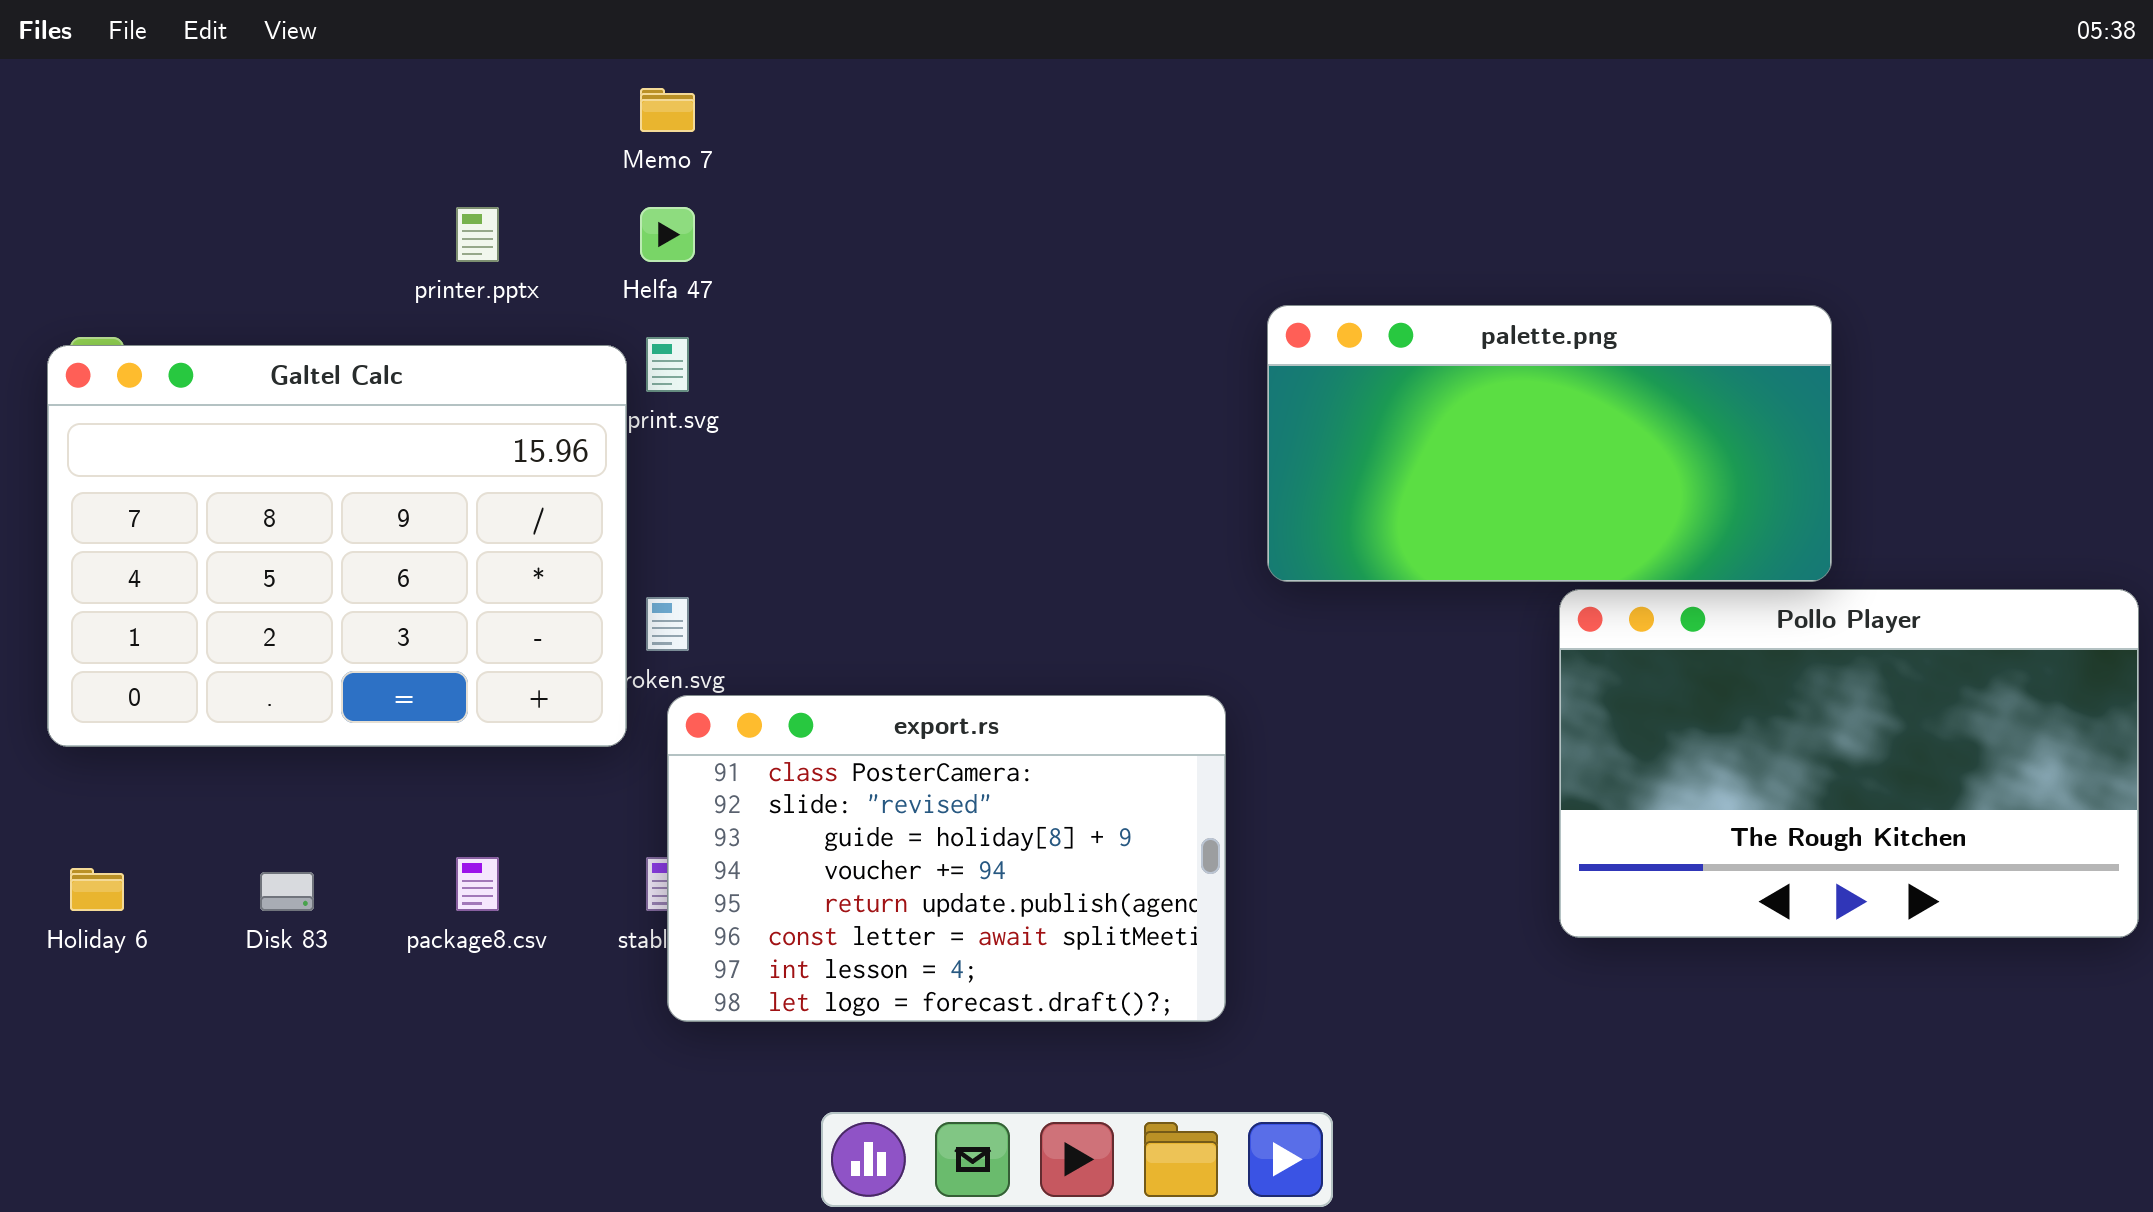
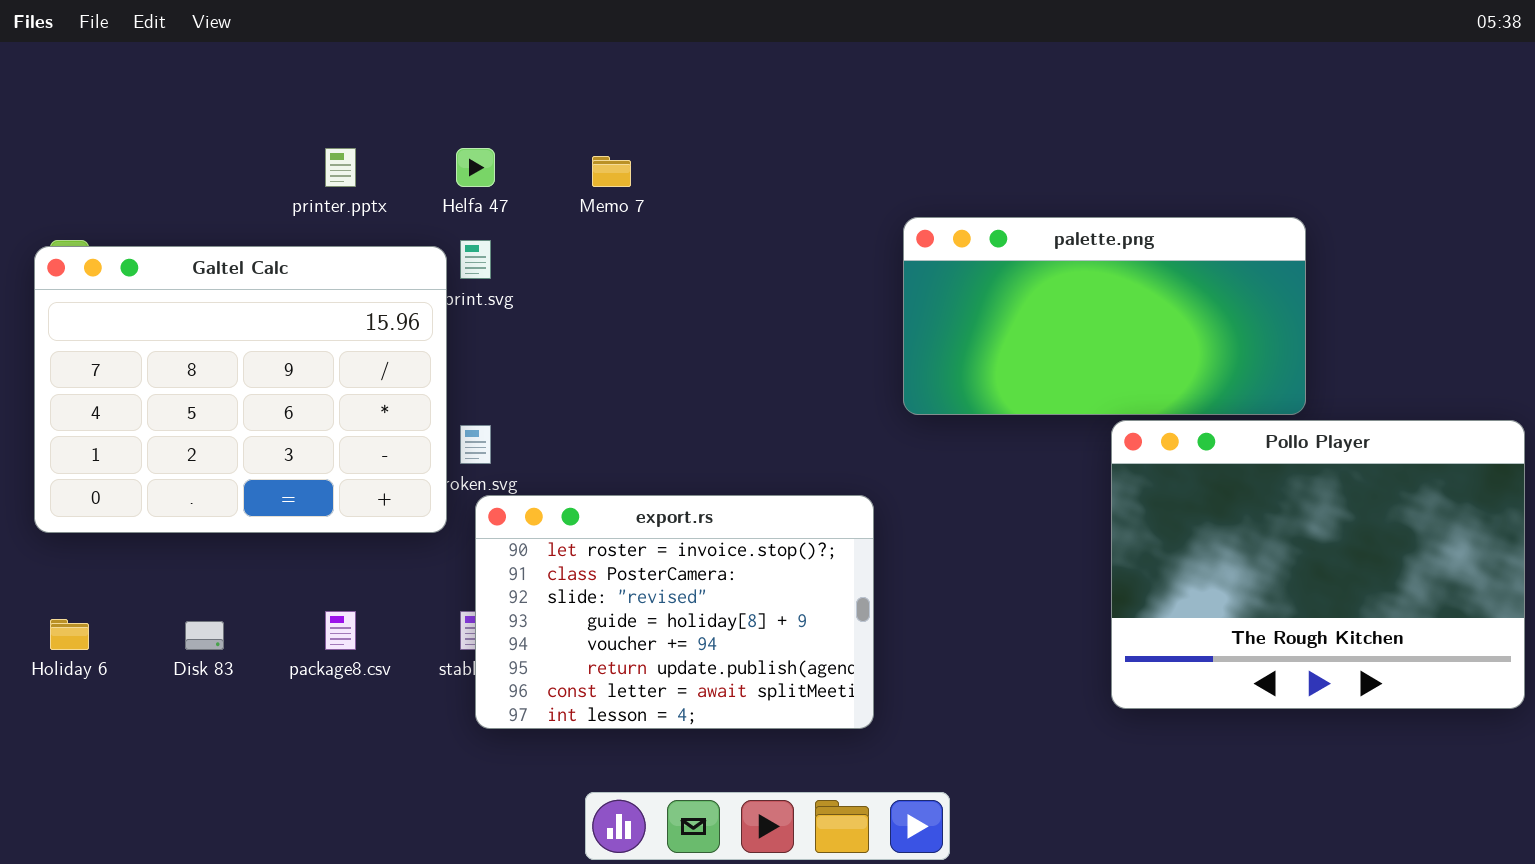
Memo 7: [640,88,695,132] -> [592,156,631,187], moved
Pollo Player: [1559,589,2139,938] -> [1111,420,1525,709], resized
export.rs: [667,695,1226,1022] -> [475,495,874,729], scrolled up 1 row

